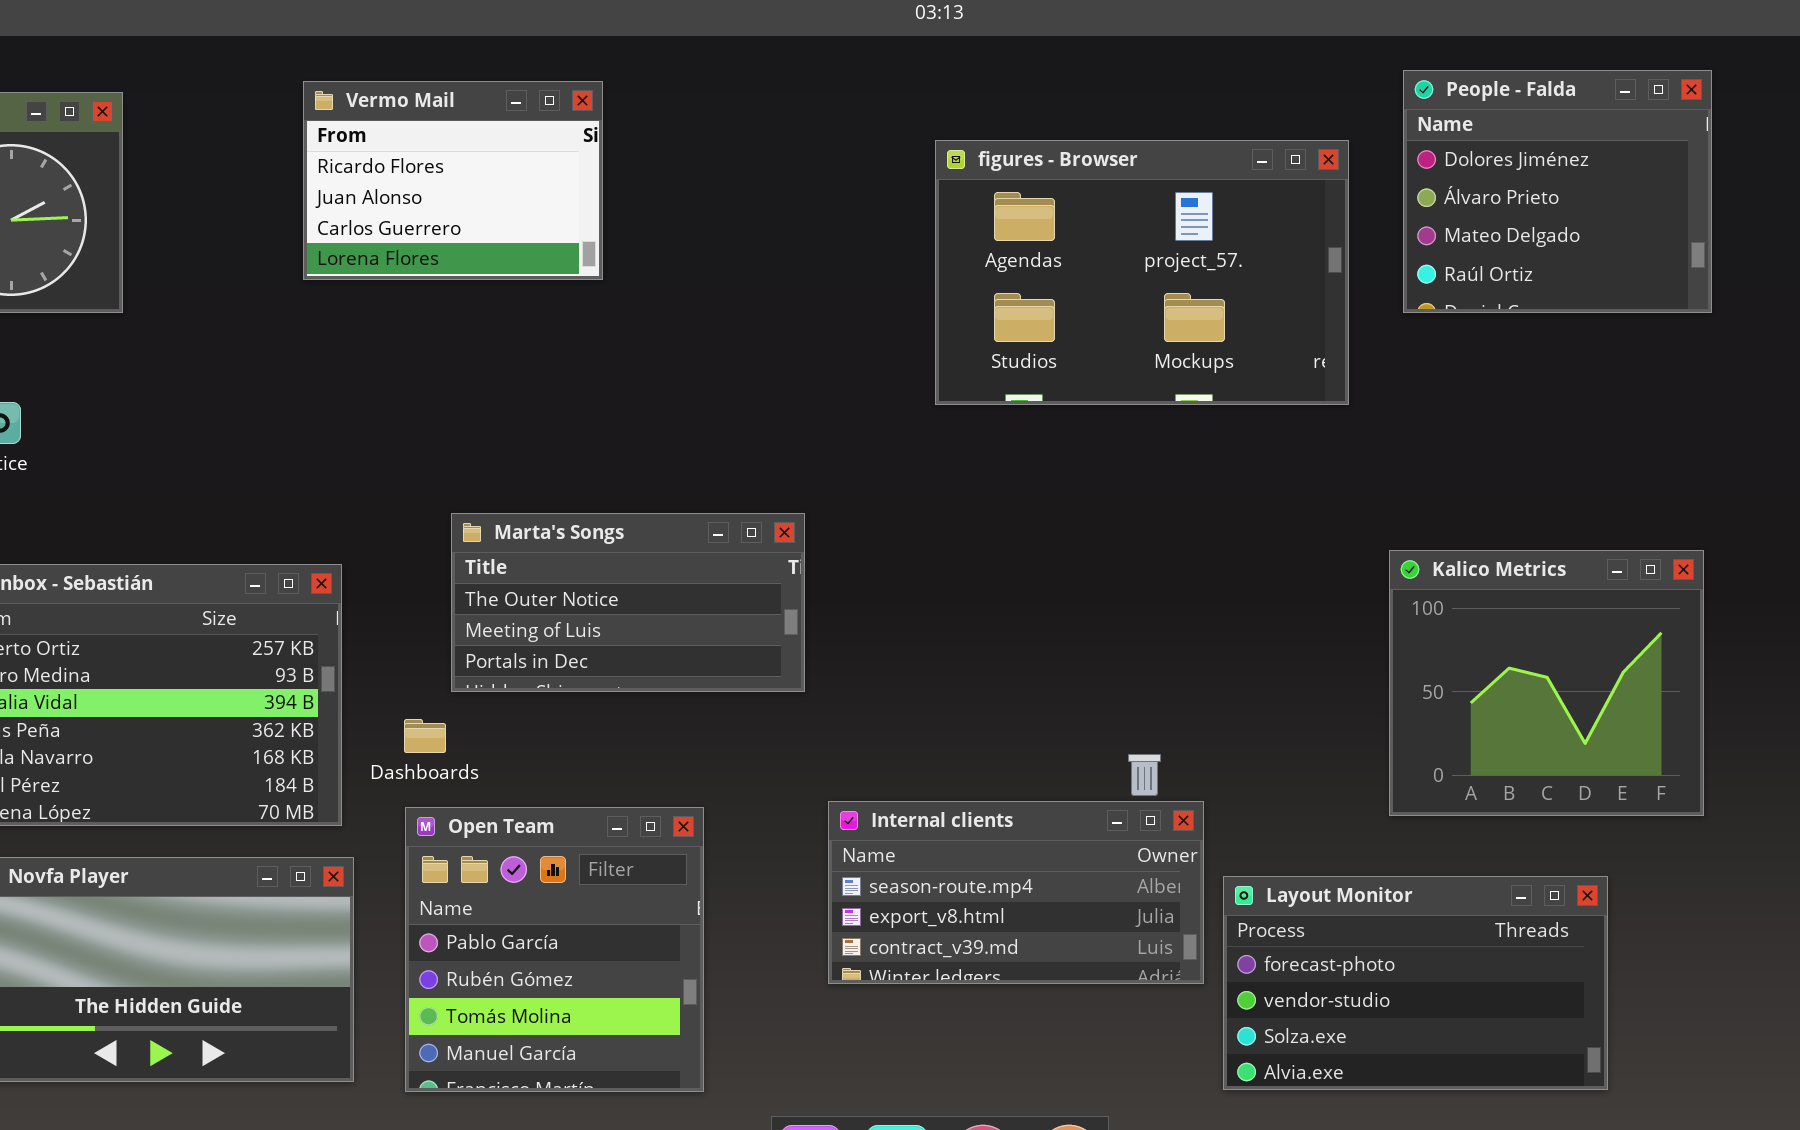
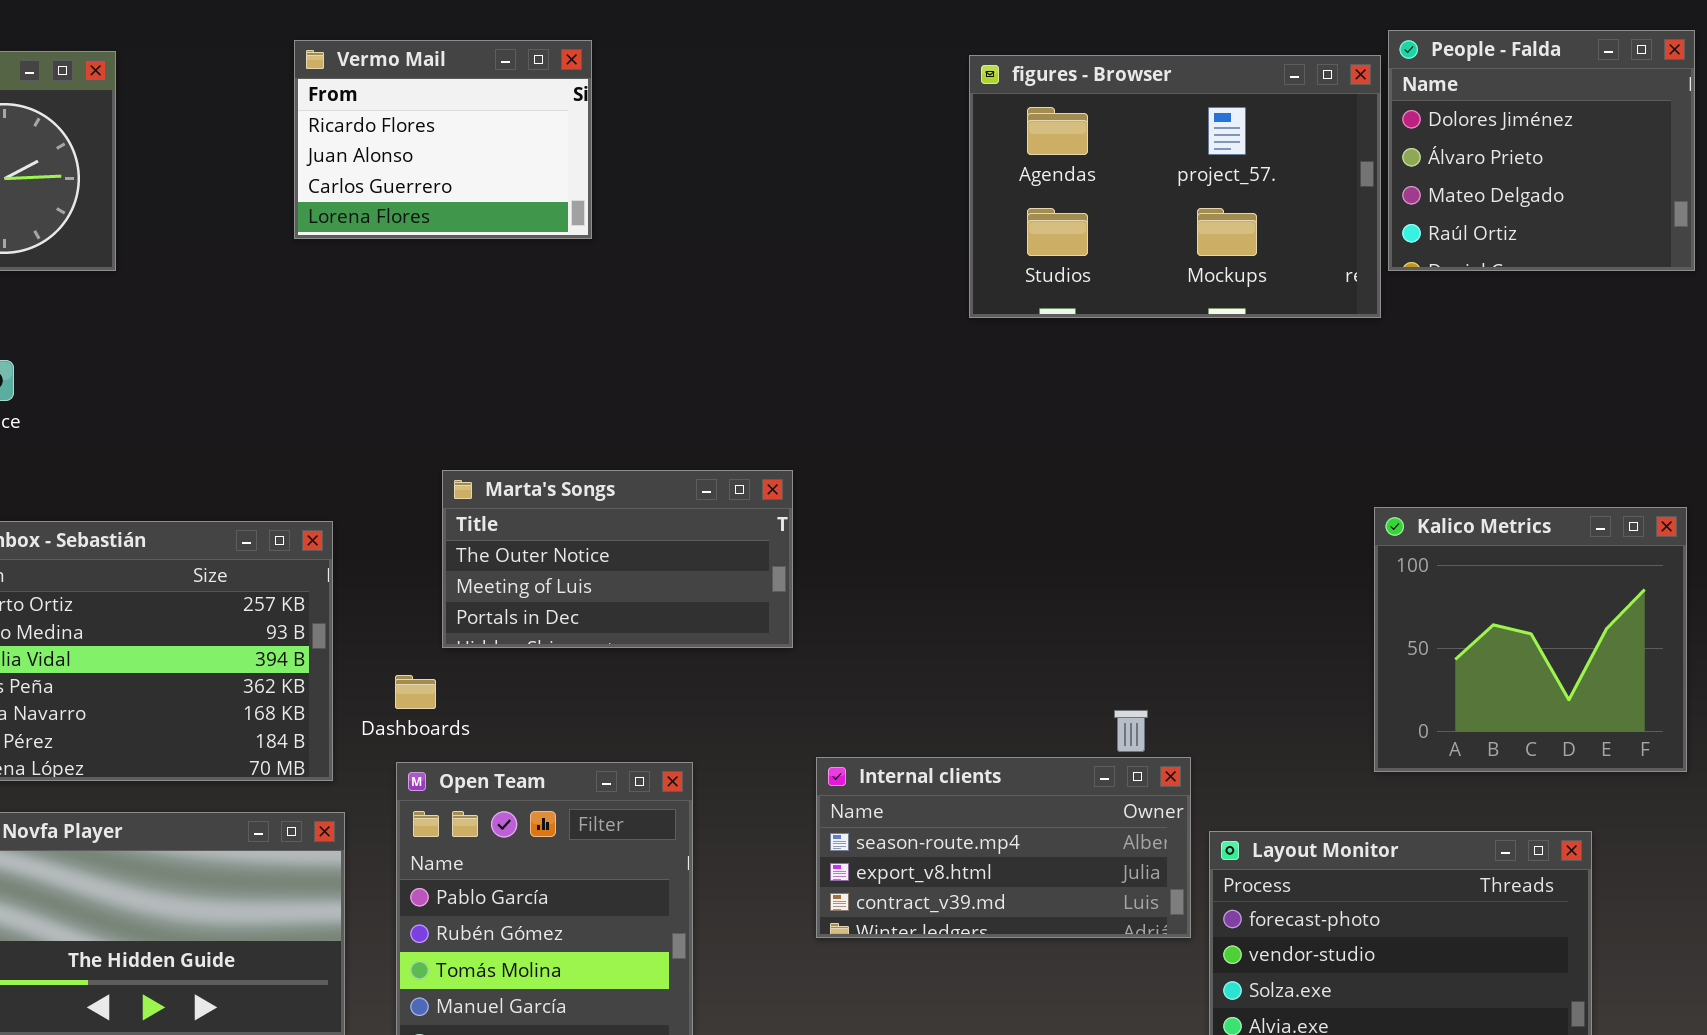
figures - Browser: [935,140,1349,405] -> [969,55,1381,318], moved

